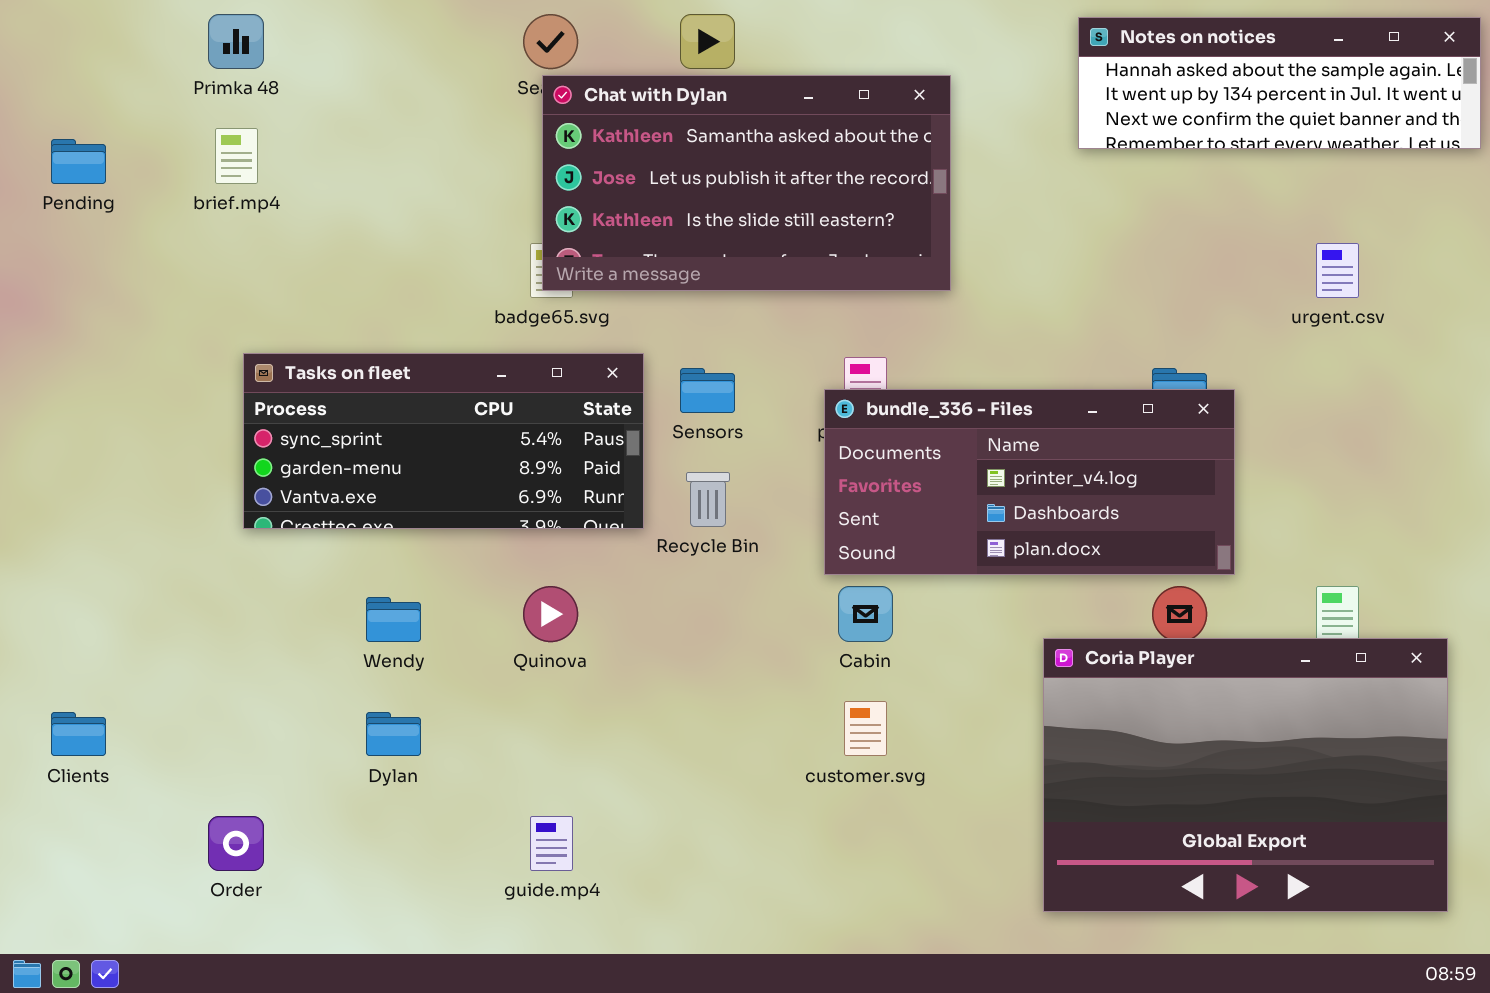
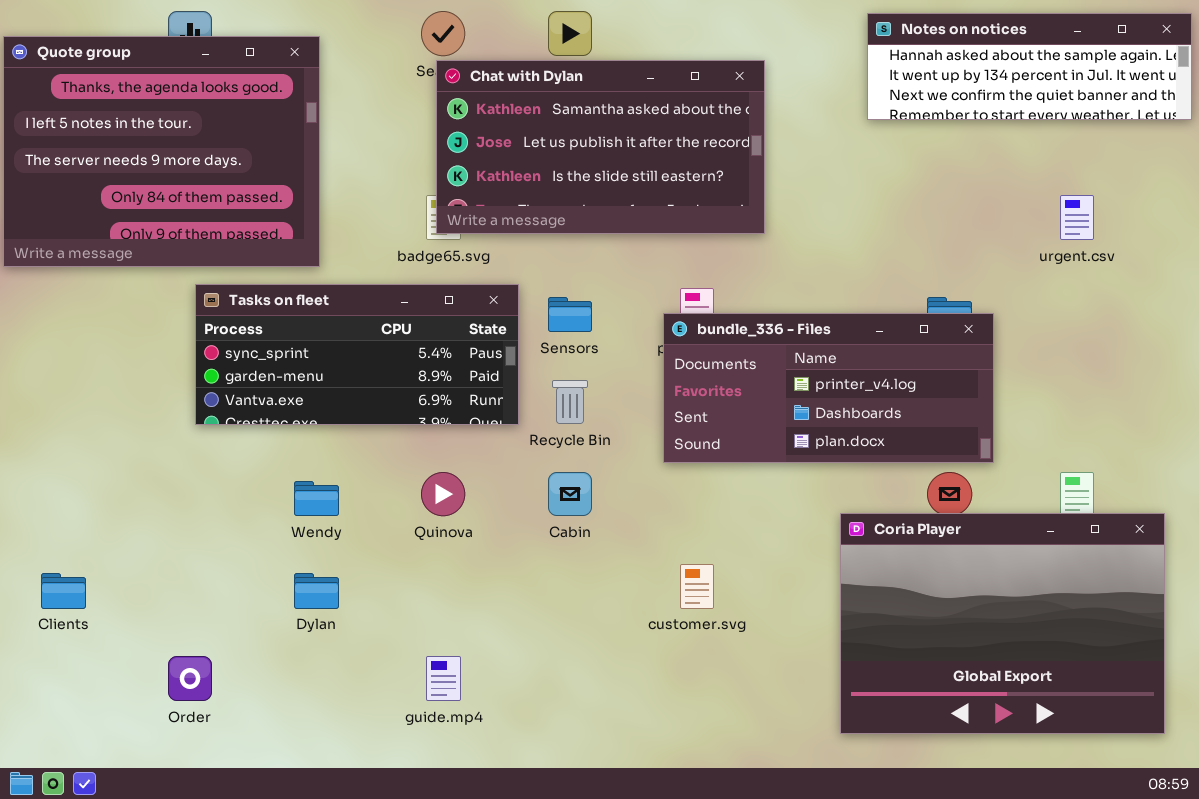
Quote group: none -> [3,36,320,267], opened
Cabin: [838,586,893,642] -> [548,472,592,516], moved

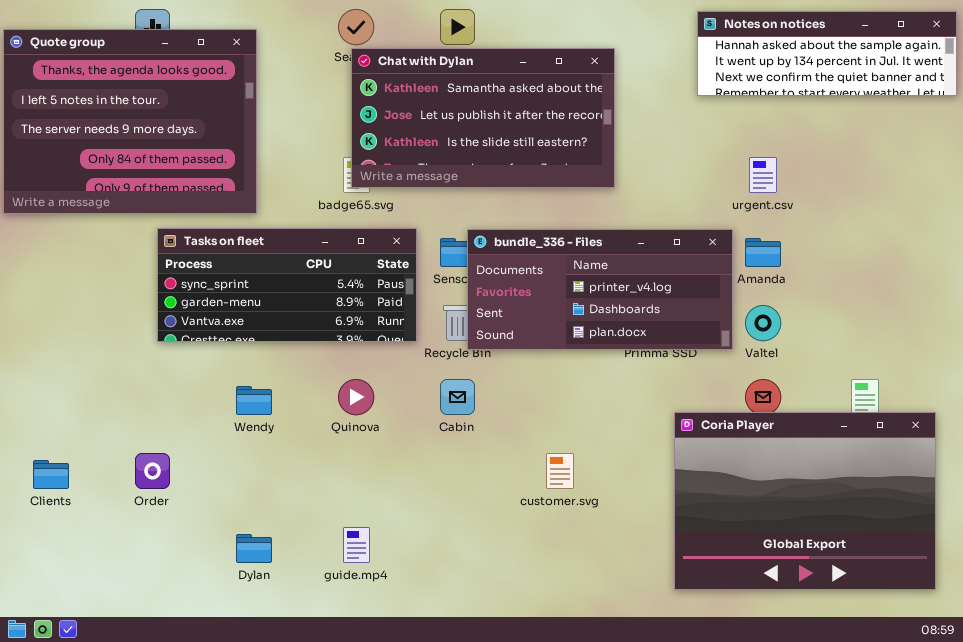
urgent.csv: [1060,195,1094,240] -> [749,157,777,193], moved
bundle_336 - Files: [663,313,994,463] -> [467,229,733,350], moved
Dylan: [294,573,339,609] -> [236,534,272,563], moved
Order: [168,656,212,701] -> [135,453,170,489], moved

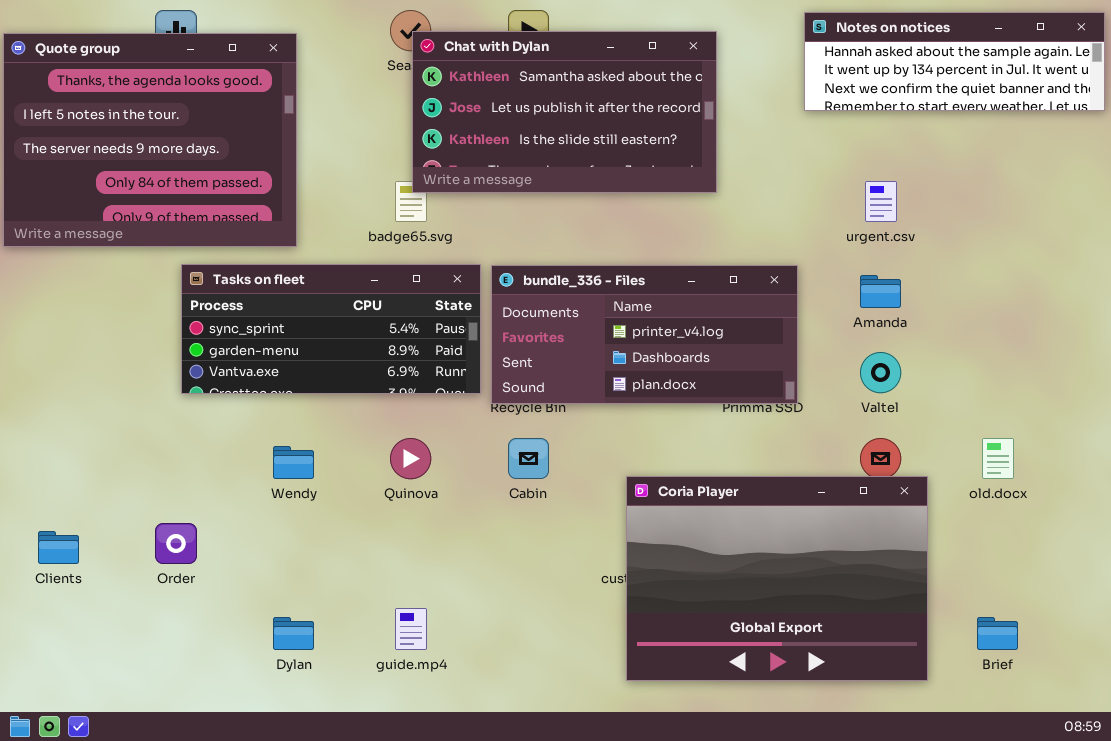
Chat with Dylan: [351,48,615,188] -> [412,31,717,193], moved
bundle_336 - Files: [467,229,733,350] -> [491,265,798,404], moved
Coria Player: [674,412,936,590] -> [626,476,928,681], moved

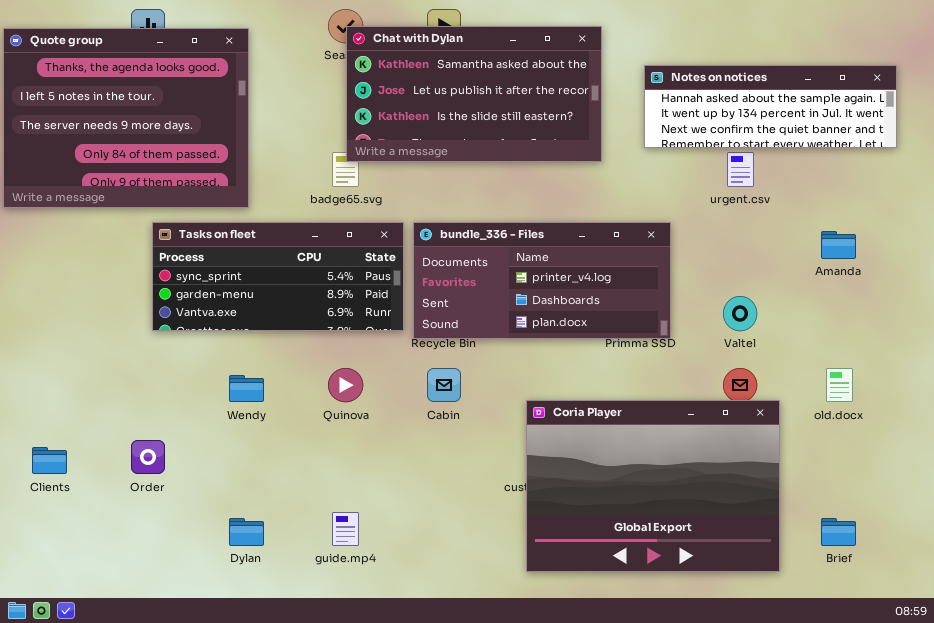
Notes on notices: [804,12,1105,111] -> [644,65,897,148], moved
Amanda: [860,275,901,308] -> [821,231,856,259], moved

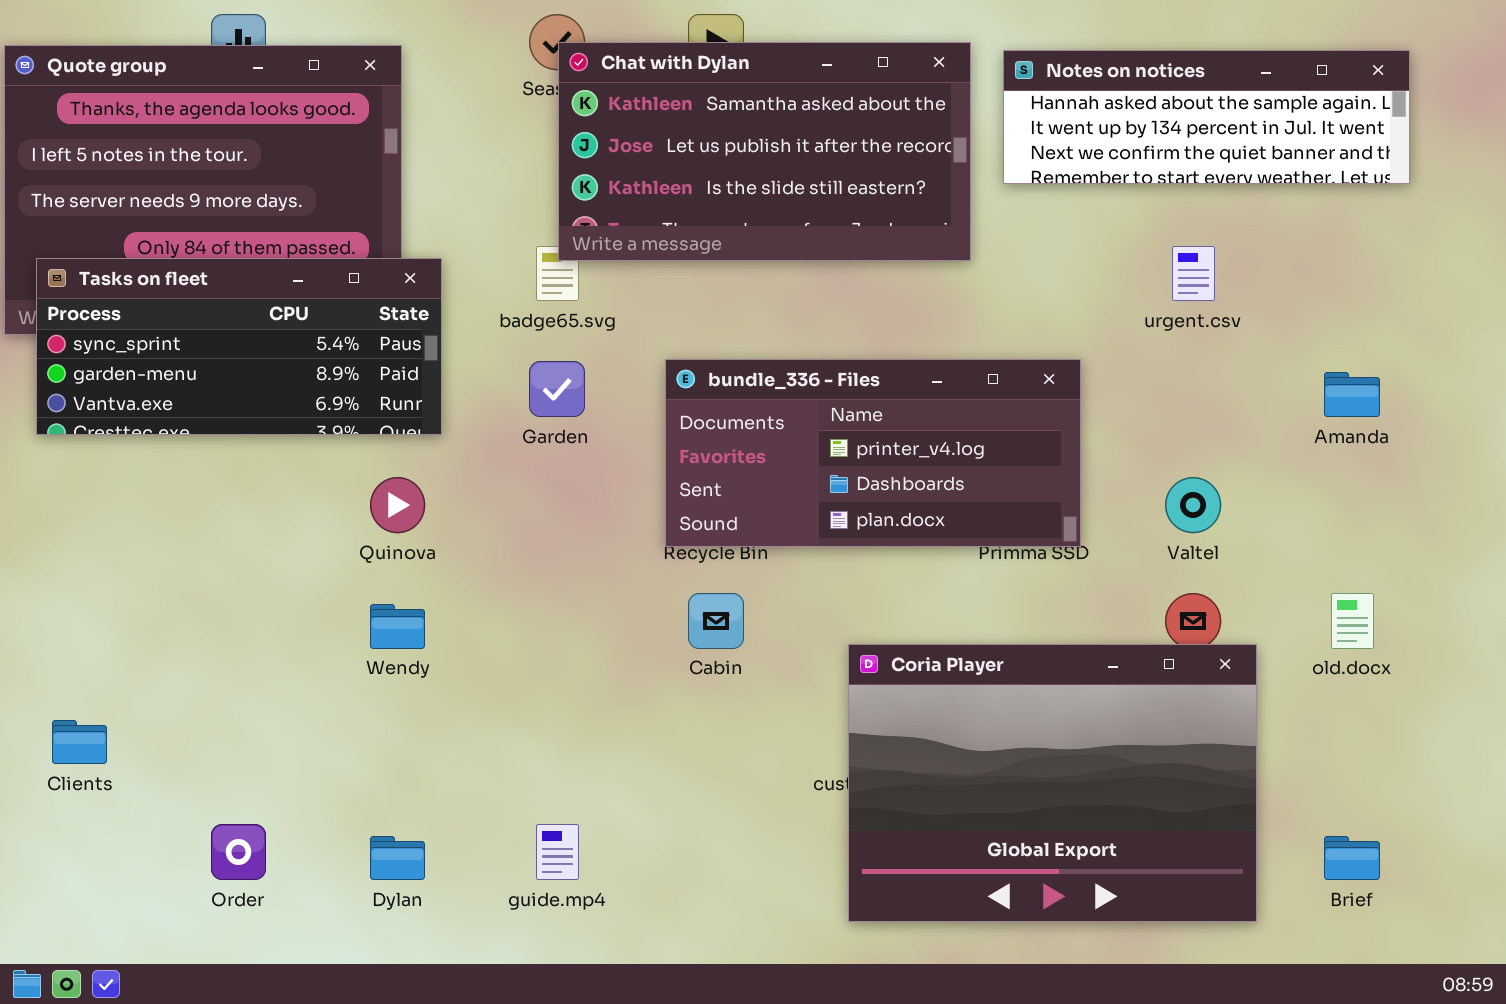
Notes on notices: [644,65,897,148] -> [1003,50,1410,184], moved
Tasks on fleet: [152,222,404,331] -> [36,258,442,435], moved
Quinova: [328,368,363,402] -> [370,477,425,533], moved
Order: [131,440,165,474] -> [211,824,266,880], moved

